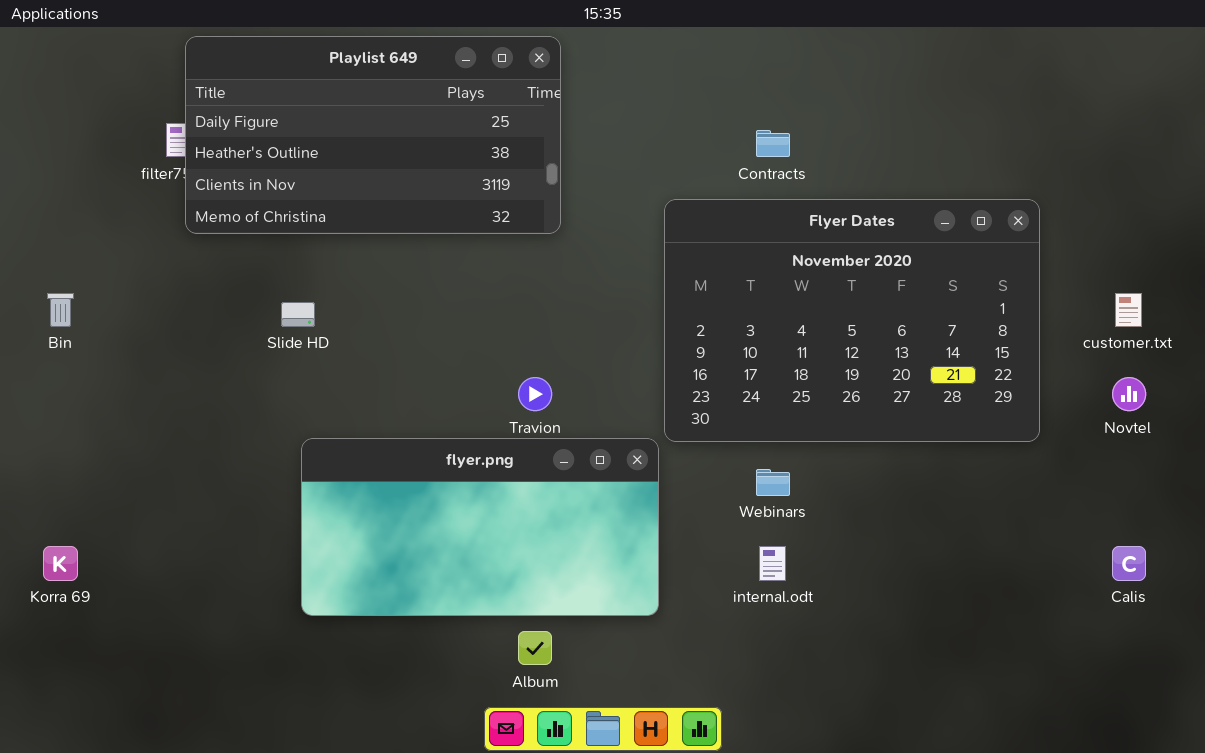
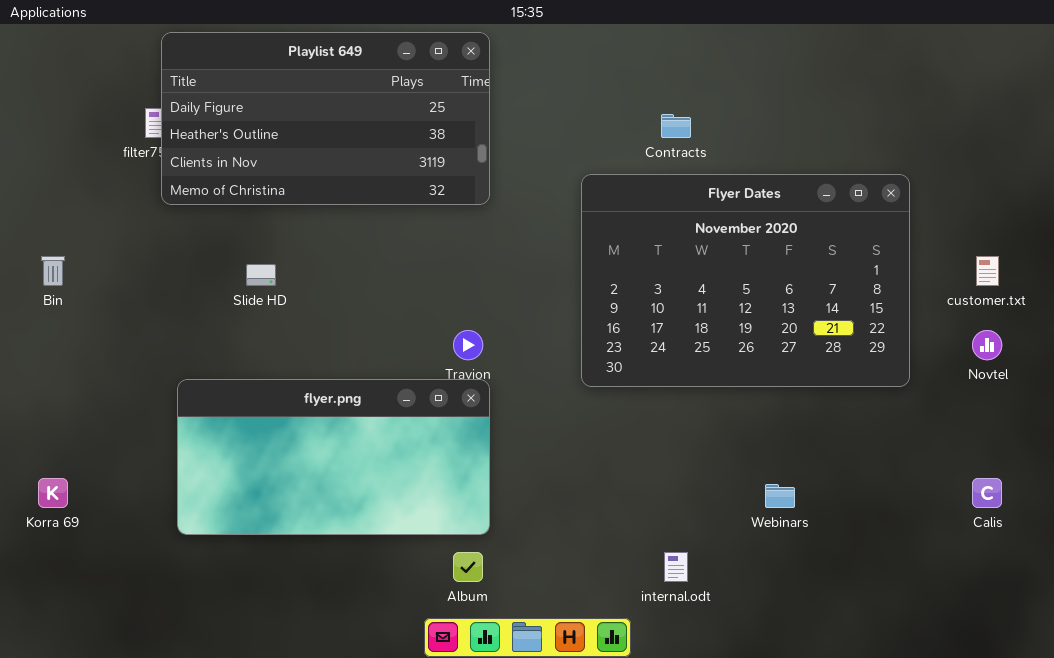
flyer.png: [301,438,659,616] -> [177,379,490,535], moved
Webinars: [756,469,790,496] -> [765,484,795,508], moved
internal.odt: [759,546,786,581] -> [664,552,688,582], moved

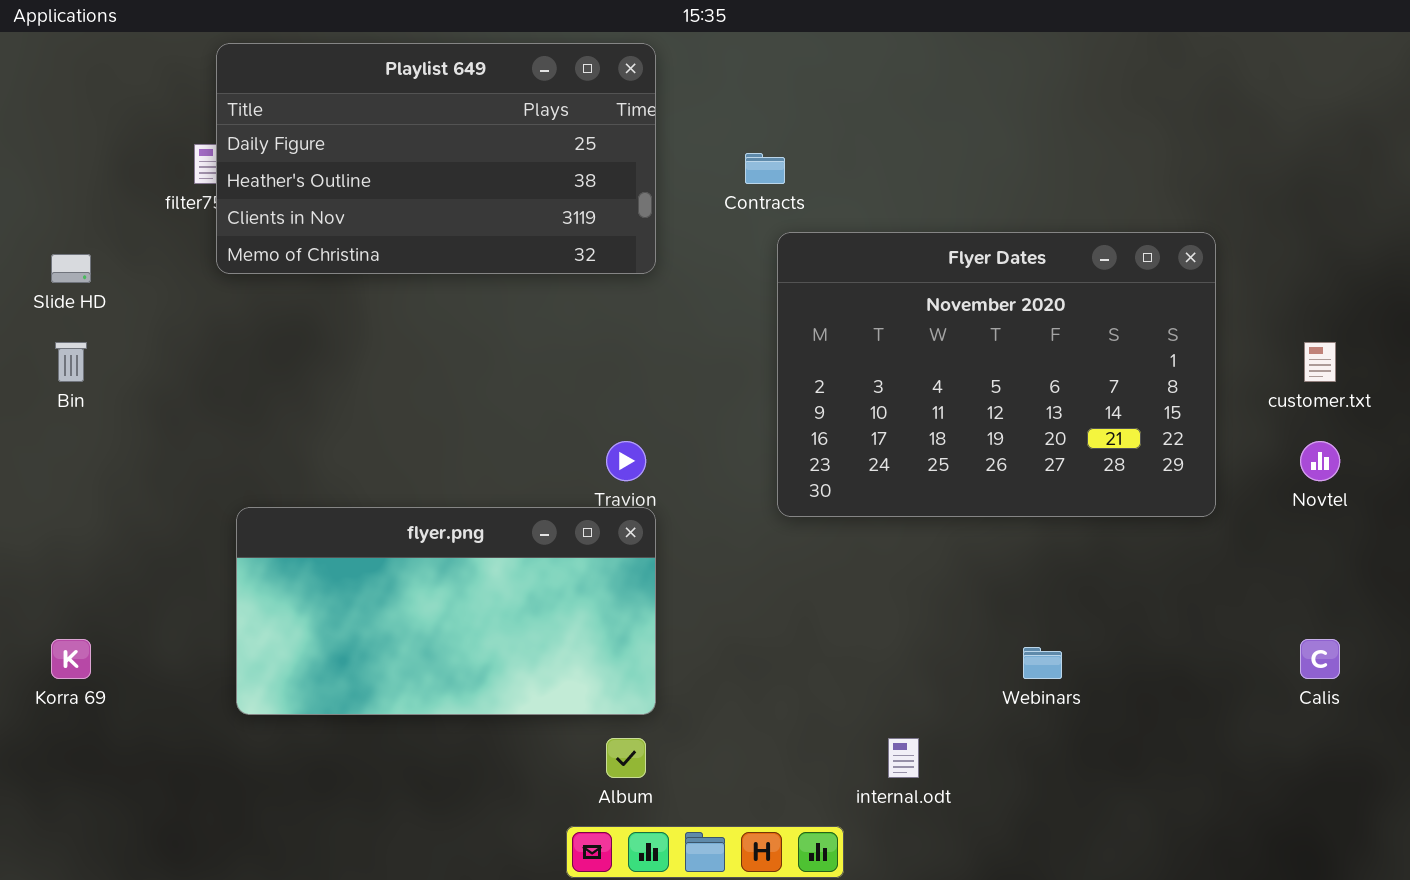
Contracts: [661,114,691,138] -> [745,153,785,184], moved
Slide HD: [246,264,276,286] -> [51,254,91,283], moved

